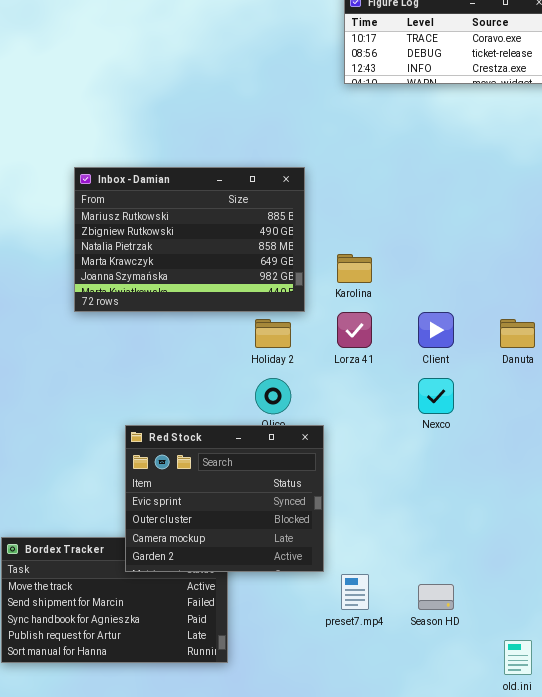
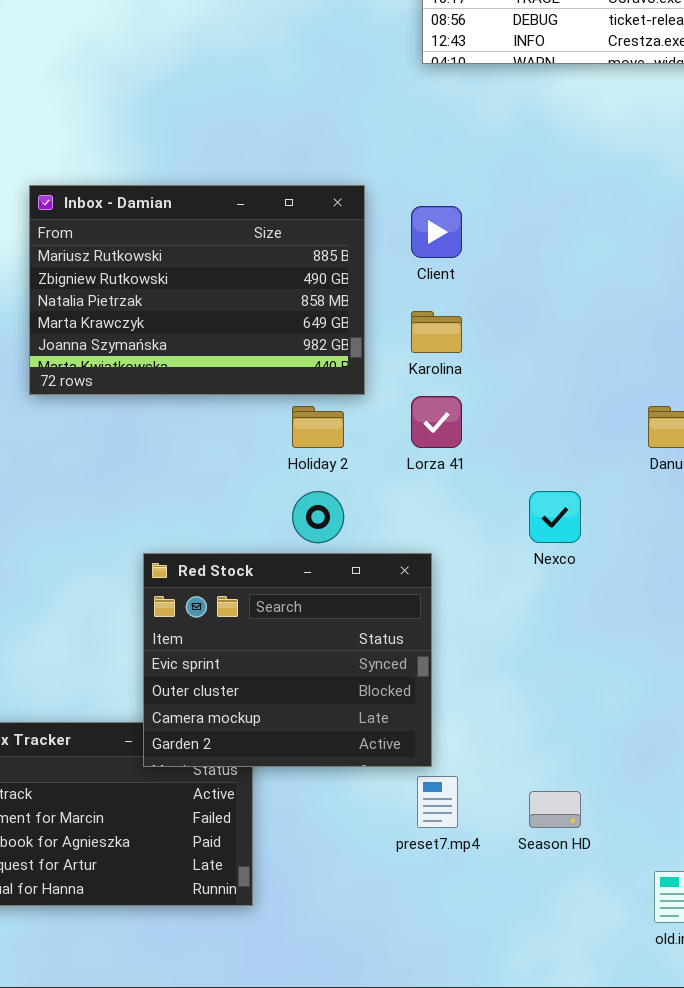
Client: [418,312,454,348] -> [411,206,462,258], moved
Red Stock: [125,425,324,572] -> [143,553,432,767], moved

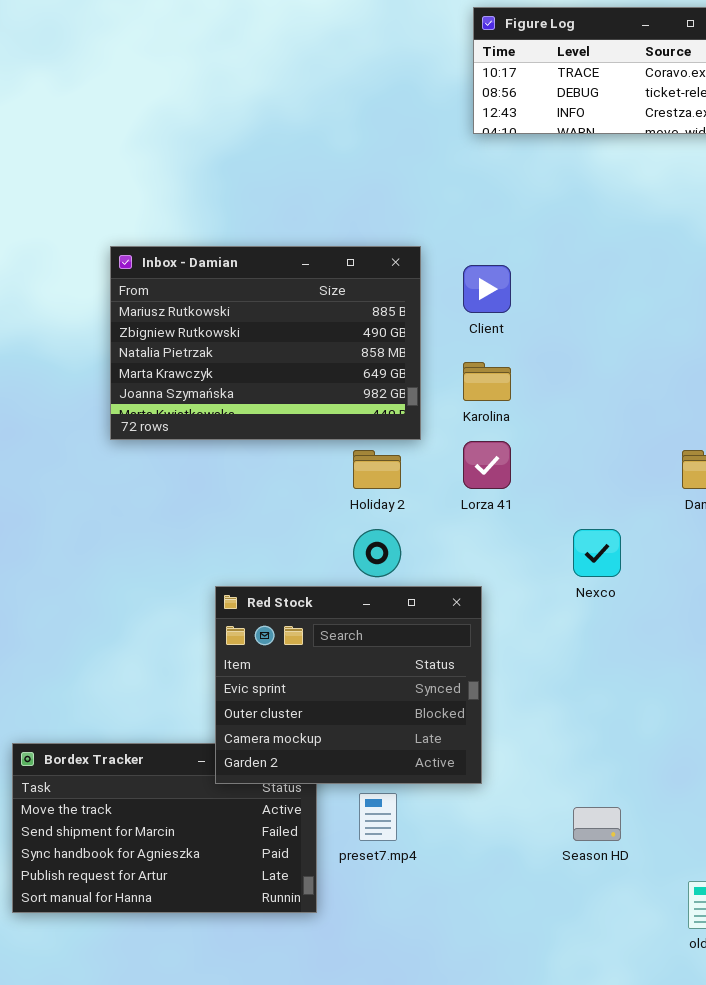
preset7.mp4: [417,776,458,828] -> [359,793,397,841], moved

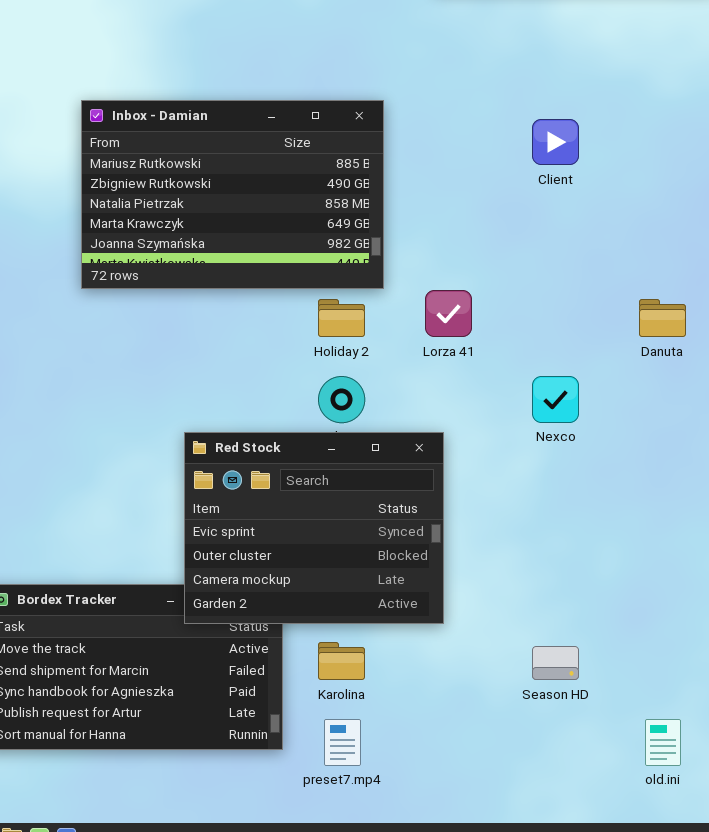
Client: [463,265,511,313] -> [532,119,579,165], moved
Karolina: [463,362,511,401] -> [318,642,365,680], moved
preset7.mp4: [359,793,397,841] -> [324,719,361,766], moved

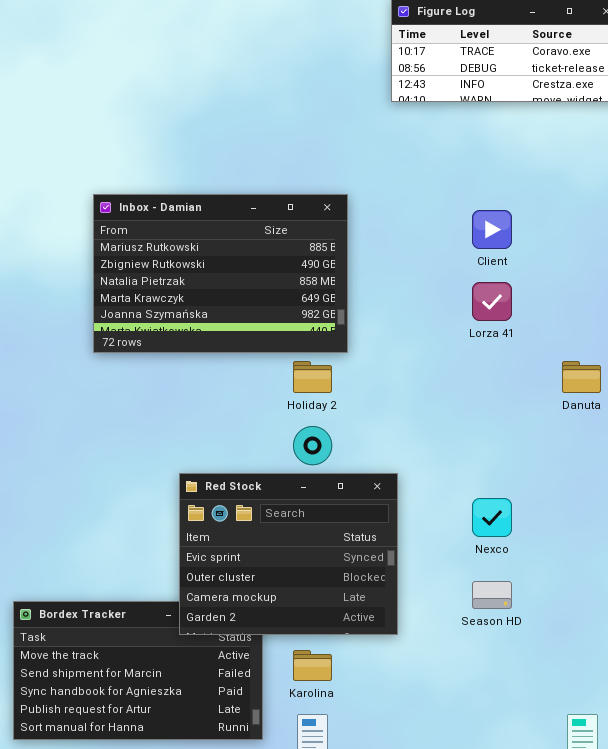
Lorza 41: [425,290,472,337] -> [472,282,512,321], moved
Nexco: [532,376,579,423] -> [472,498,512,537], moved
Season HD: [532,646,579,680] -> [472,581,512,609], moved

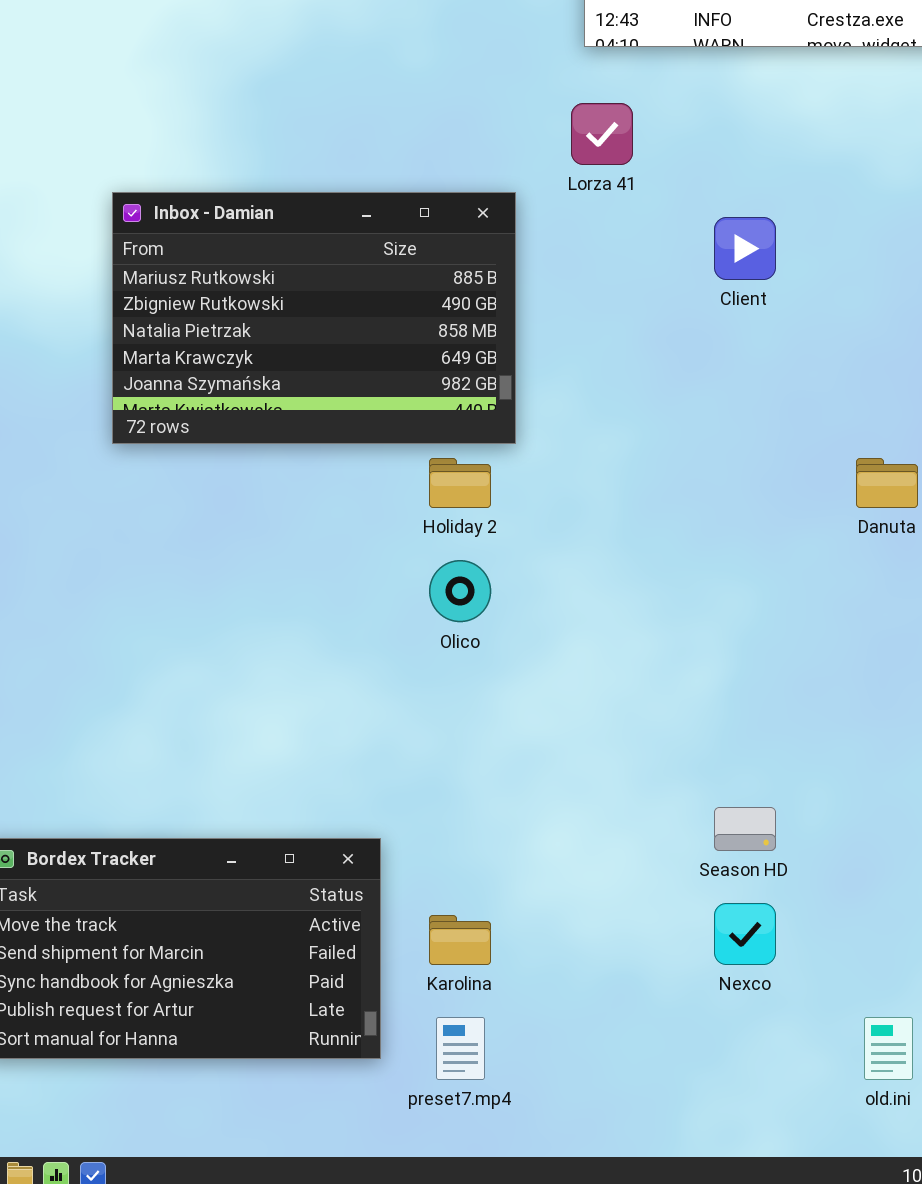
Lorza 41: [472,282,512,321] -> [571,103,633,165], moved
Red Stock: [179,473,398,635] -> none, closed
Nexco: [472,498,512,537] -> [714,903,776,965], moved

